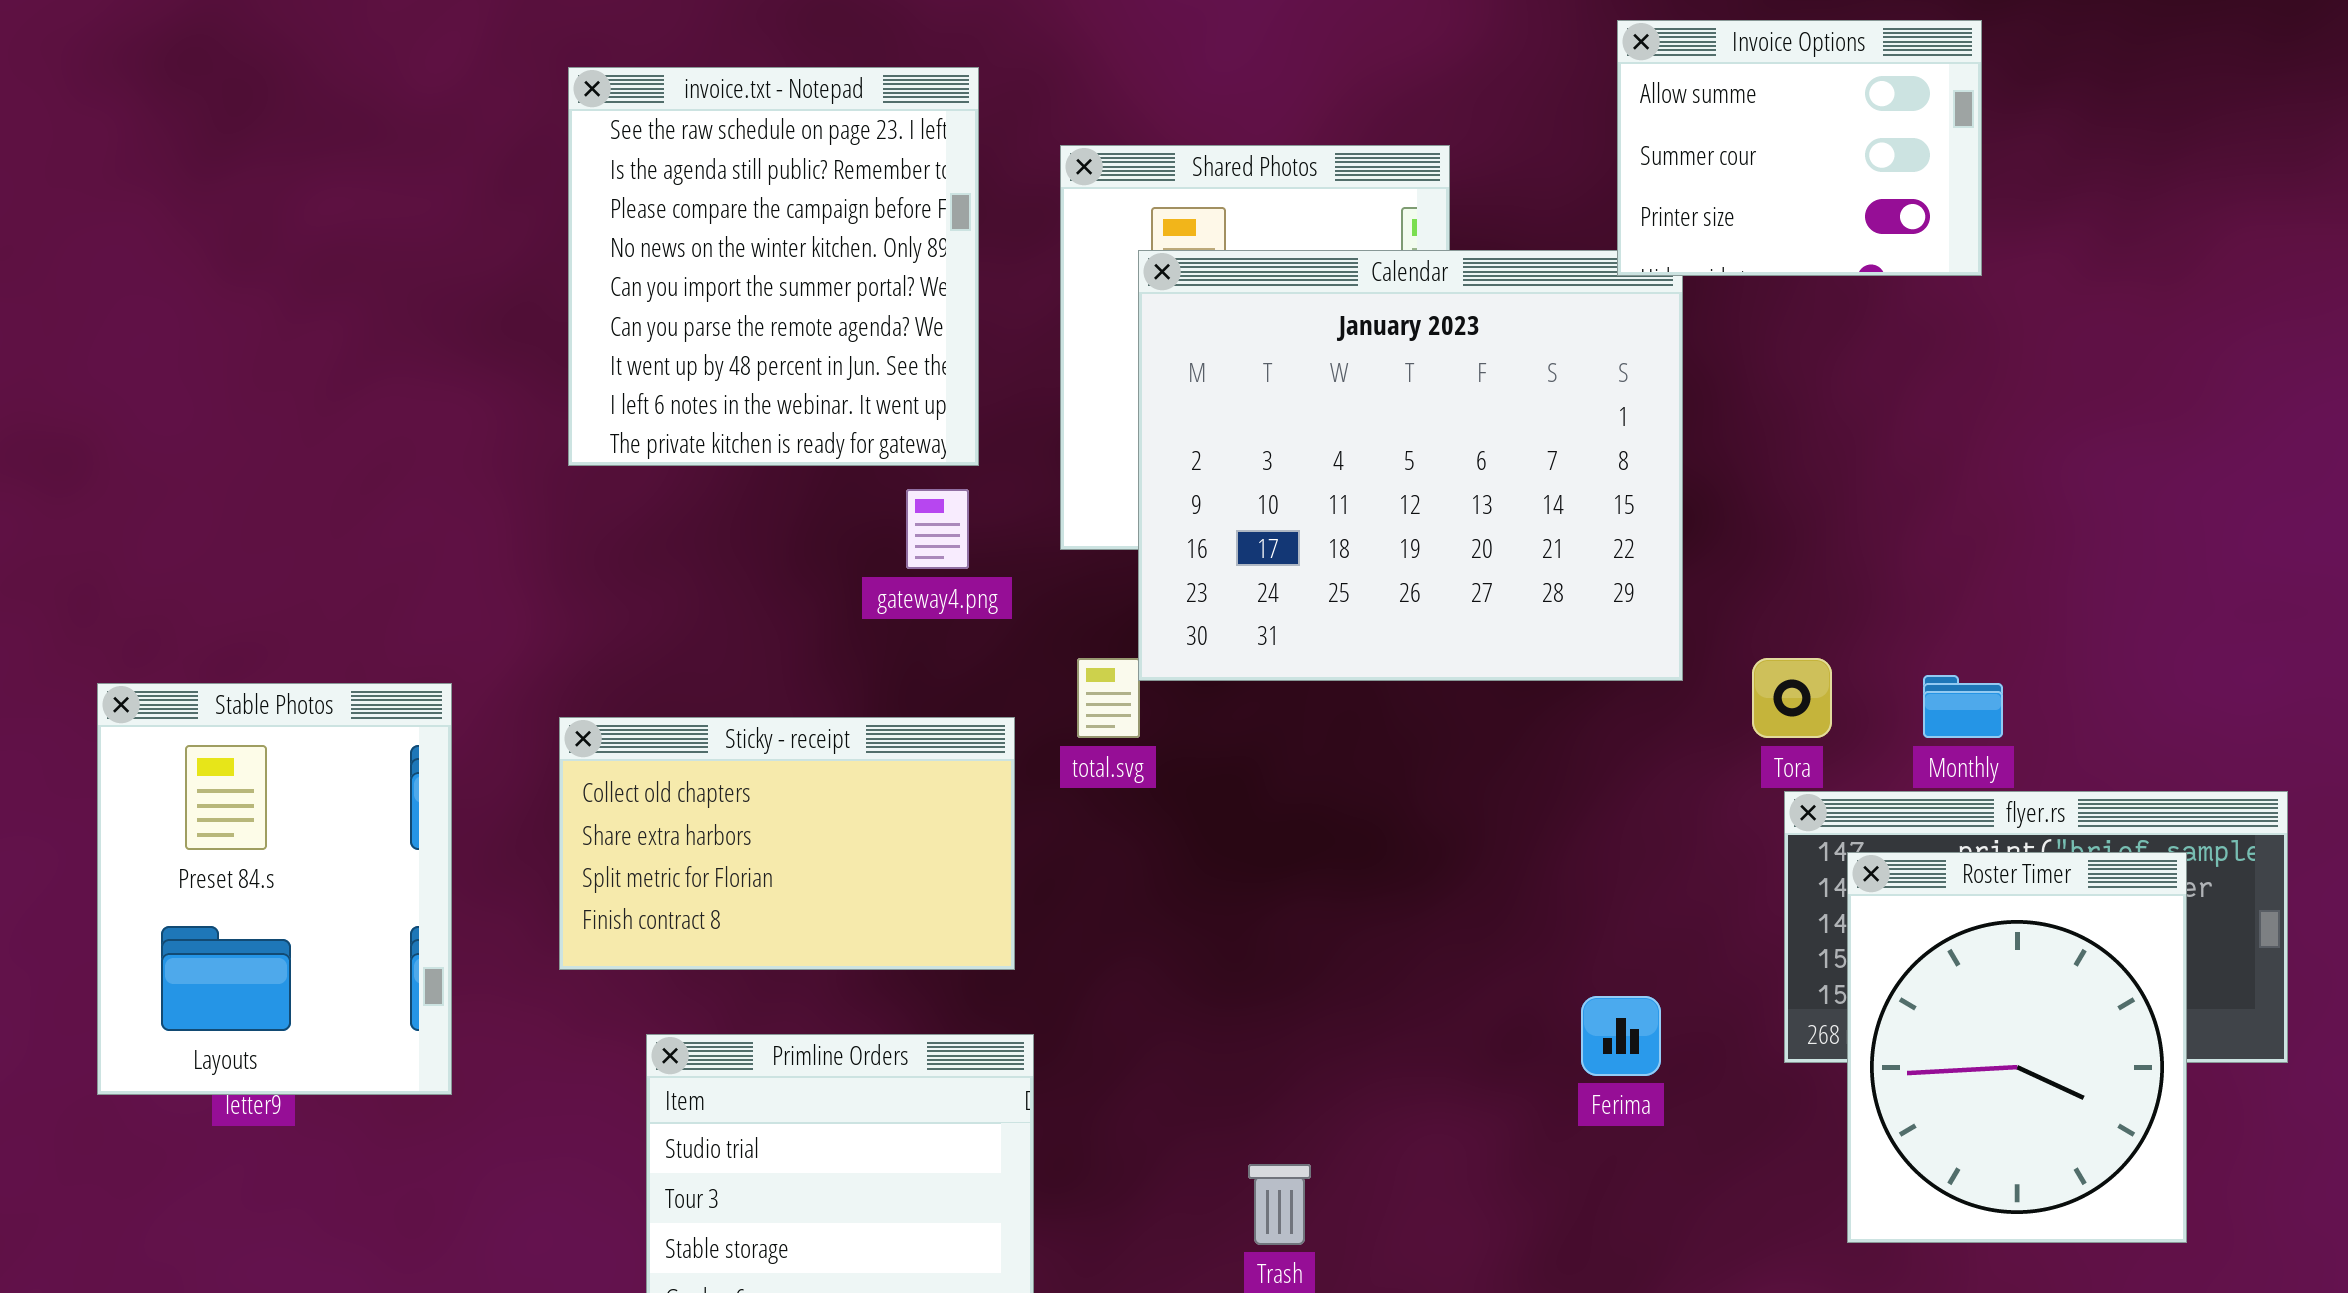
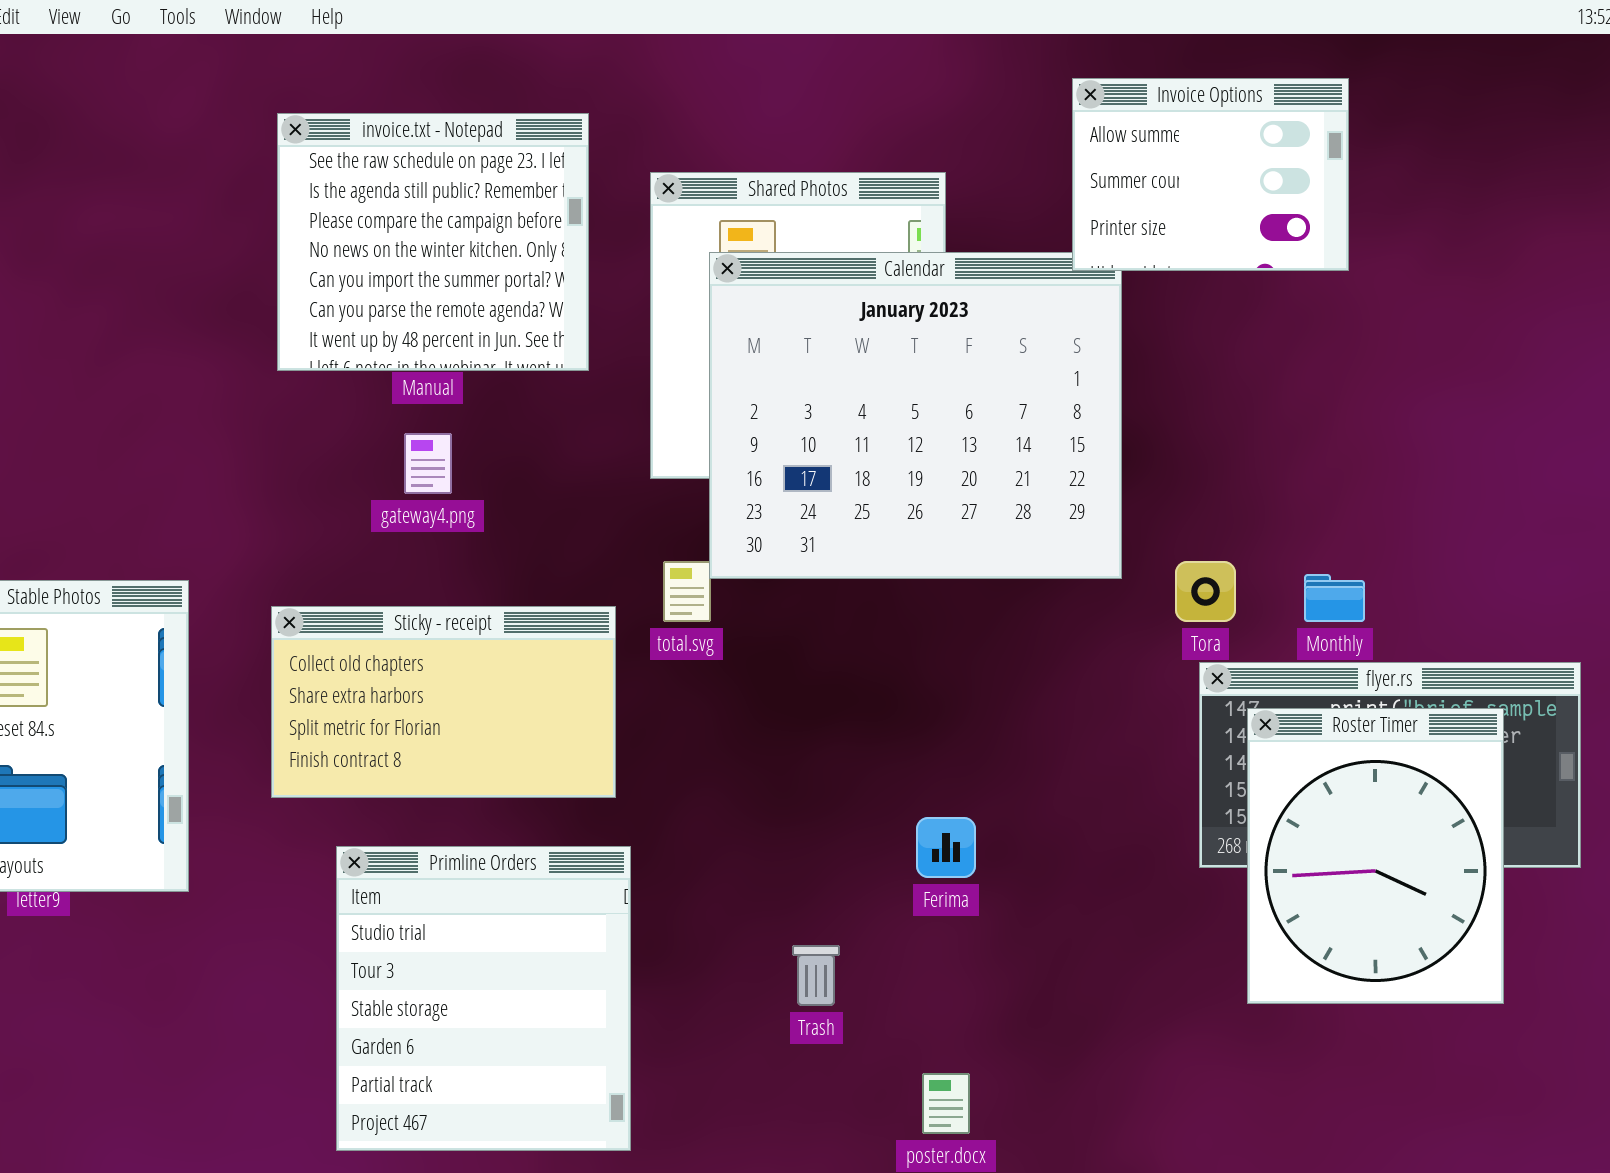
invoice.txt - Notepad: [568,67,979,466] -> [277,113,589,371], resized
gateway4.png: [906,489,969,569] -> [404,433,452,494], moved
Ferima: [1581,996,1661,1076] -> [916,817,976,878], moved

